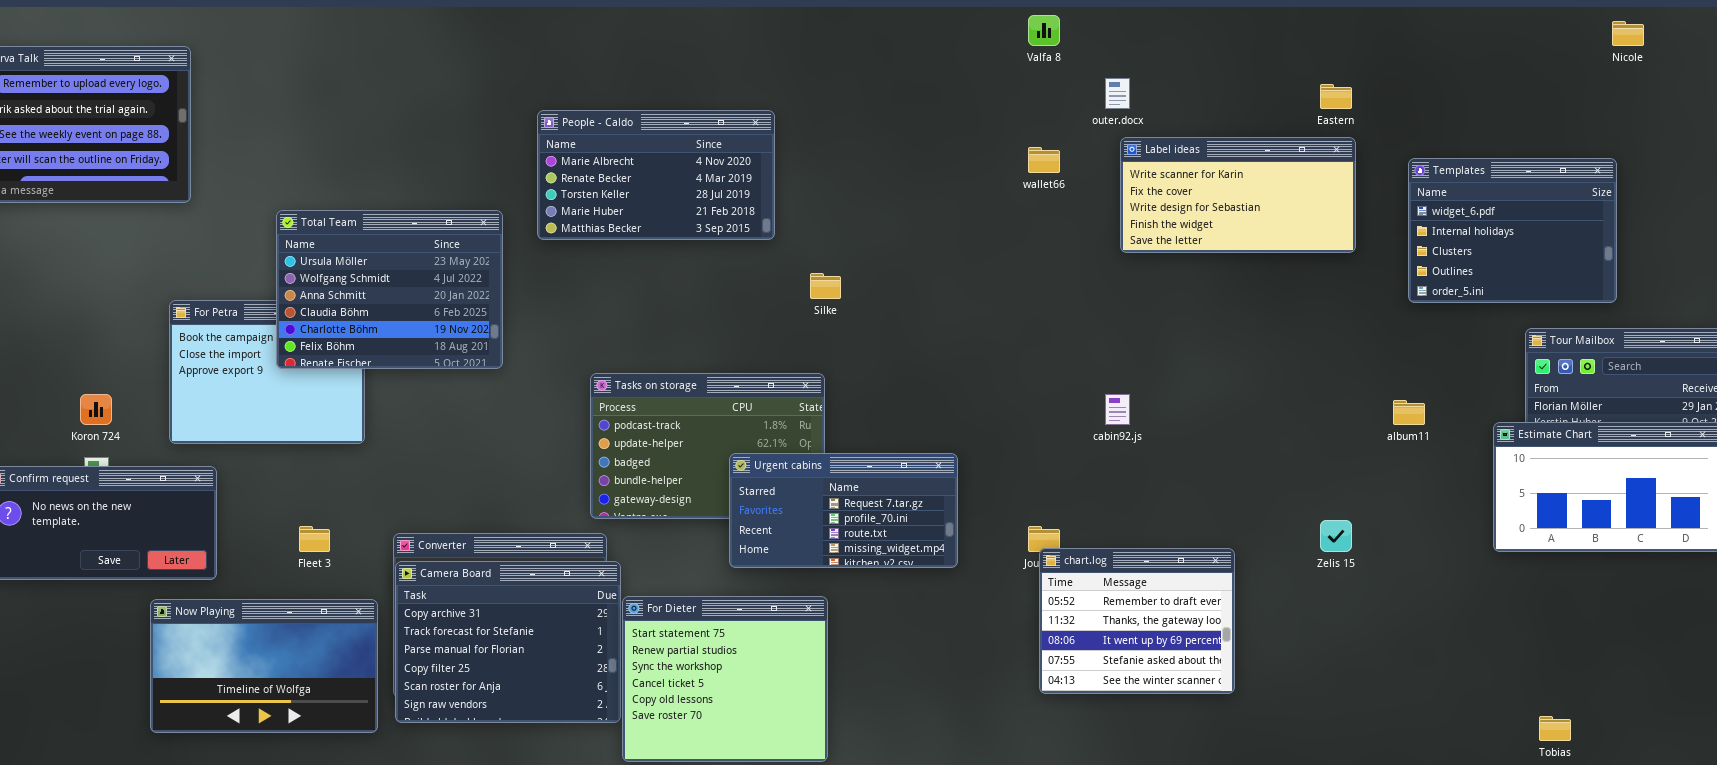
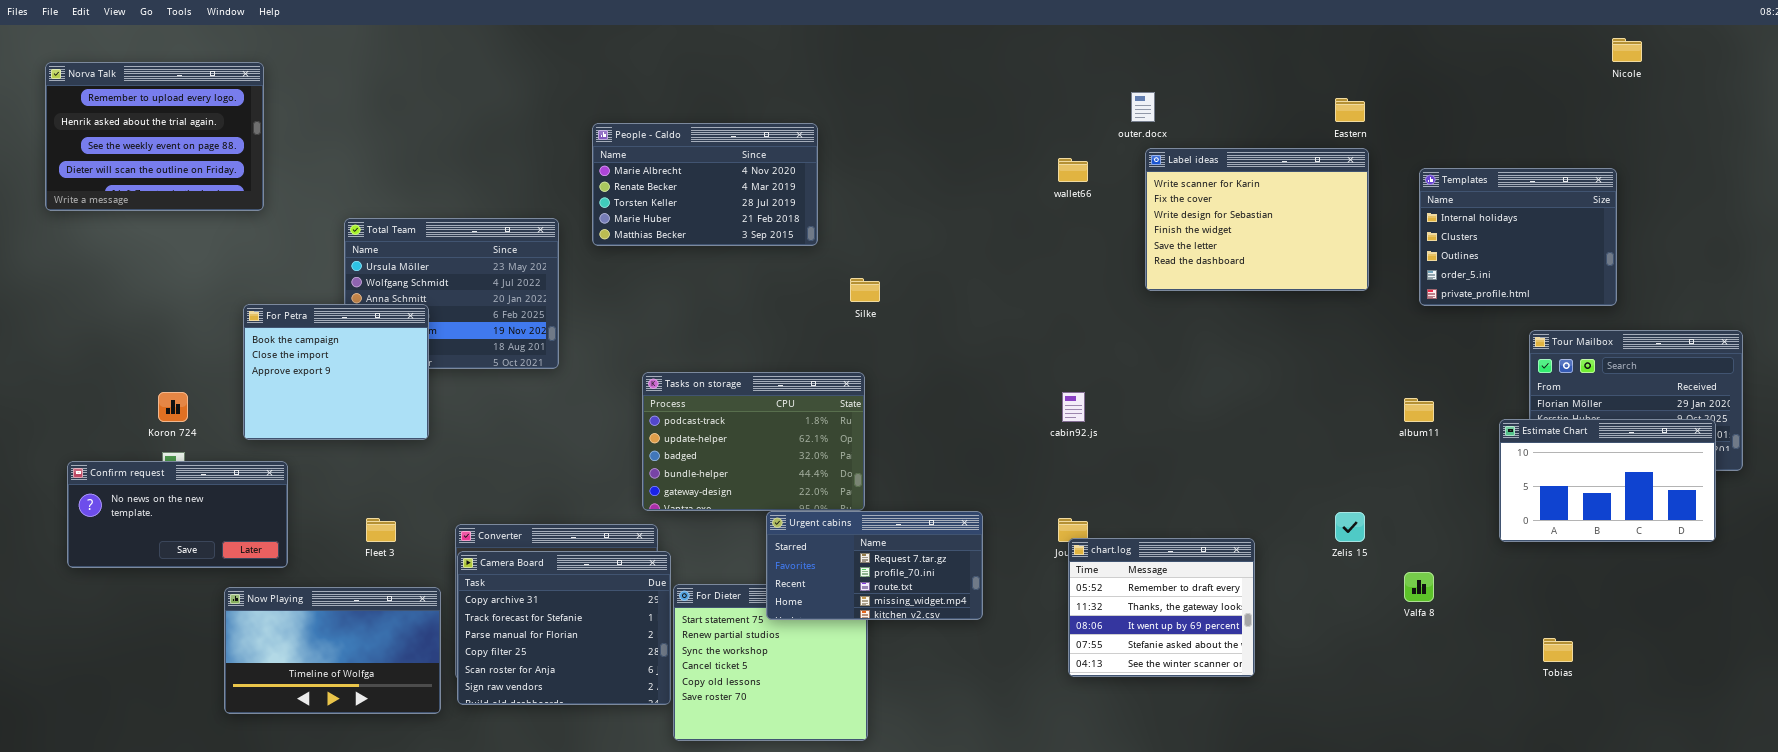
Valfa 8: [1028,15,1060,46] -> [1404,572,1434,602], moved
Label ideas: [1120,137,1356,253] -> [1145,148,1369,291], resized
Templates: [1408,158,1617,303] -> [1419,168,1617,306], scrolled down 1 row
For Petra: [169,300,365,444] -> [243,304,429,440], raised
cabin92.js: [1105,394,1130,425] -> [1062,392,1085,422], moved
Urgent cabins: [729,453,958,568] -> [766,511,983,620], moved
Tobias: [1539,716,1571,741] -> [1543,638,1573,662], moved

